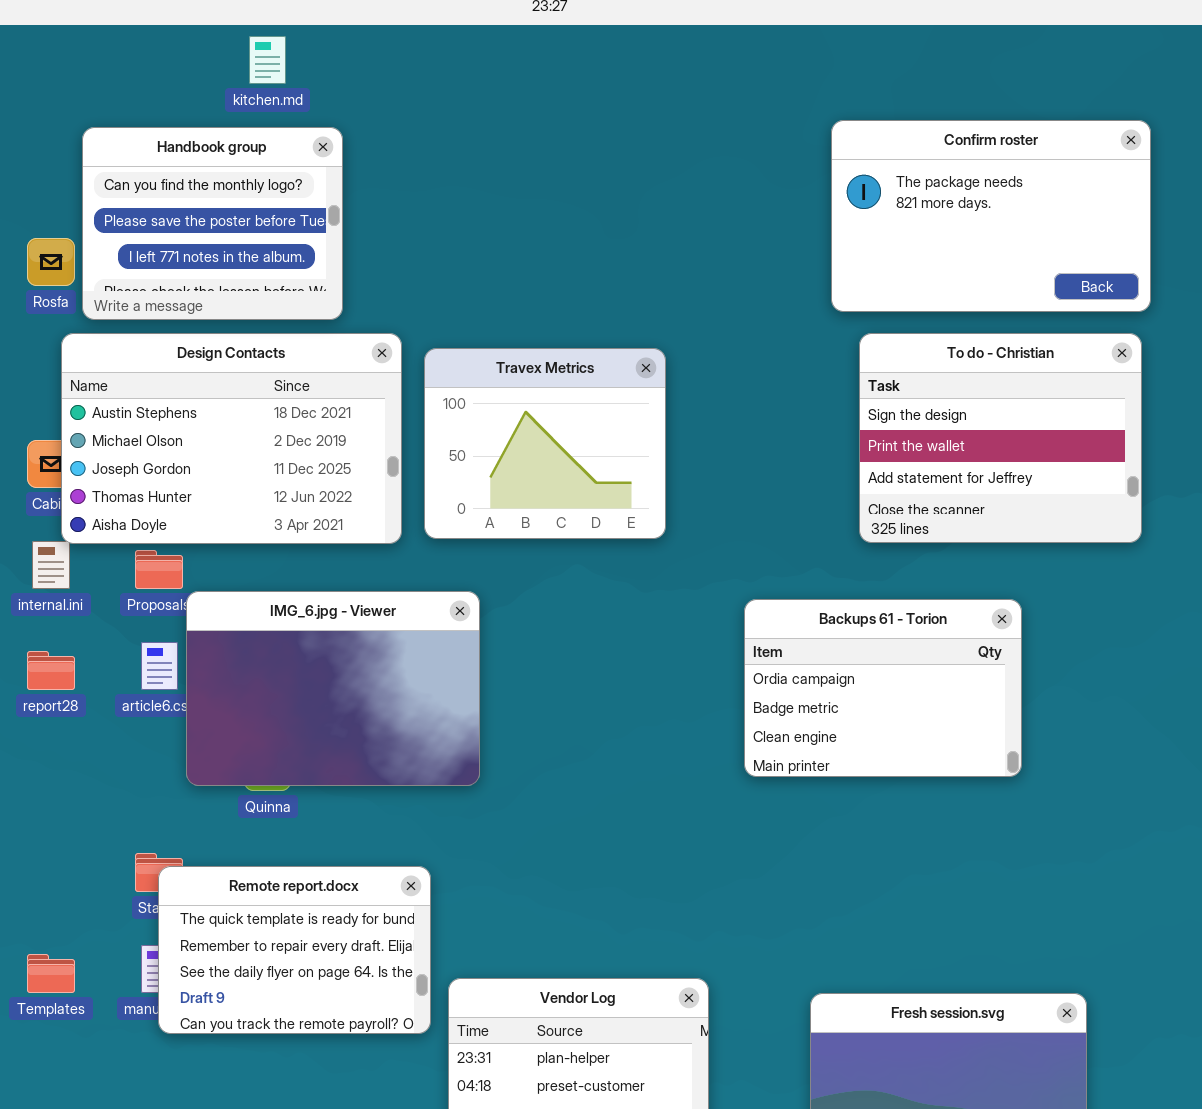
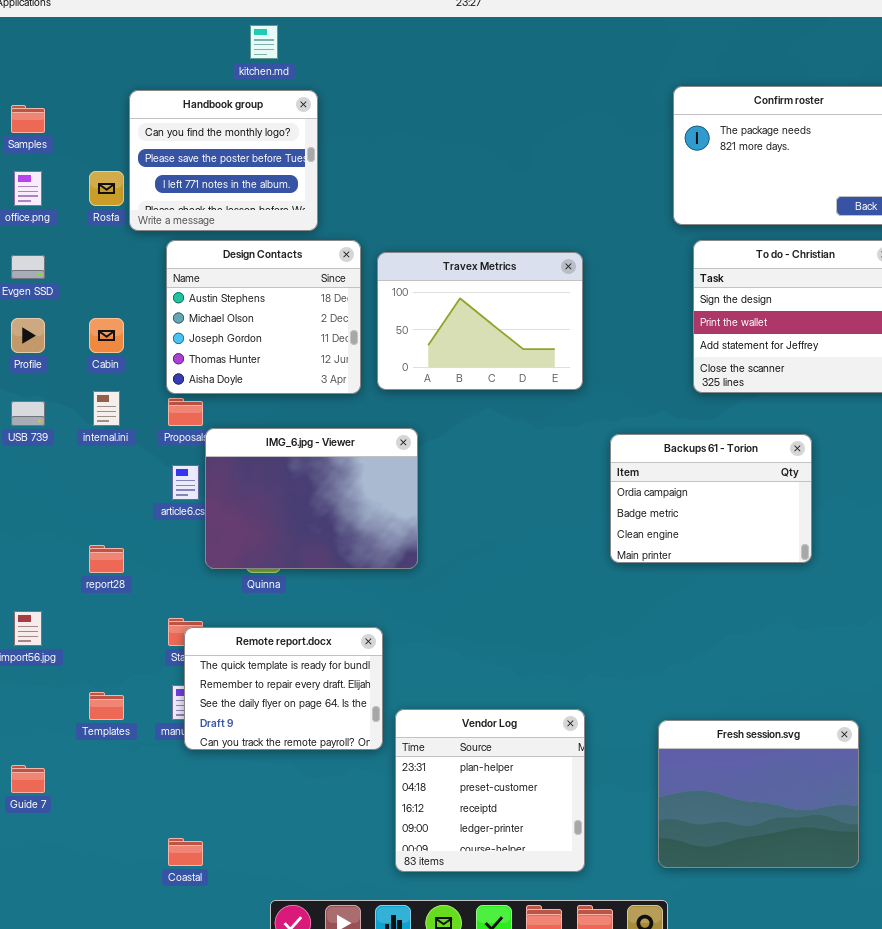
Design Contacts: [61,333,402,544] -> [166,240,361,394], resized
Travex Metrics: [424,348,666,539] -> [377,252,583,390], resized
report28: [27,651,75,690] -> [89,545,124,573], moved

